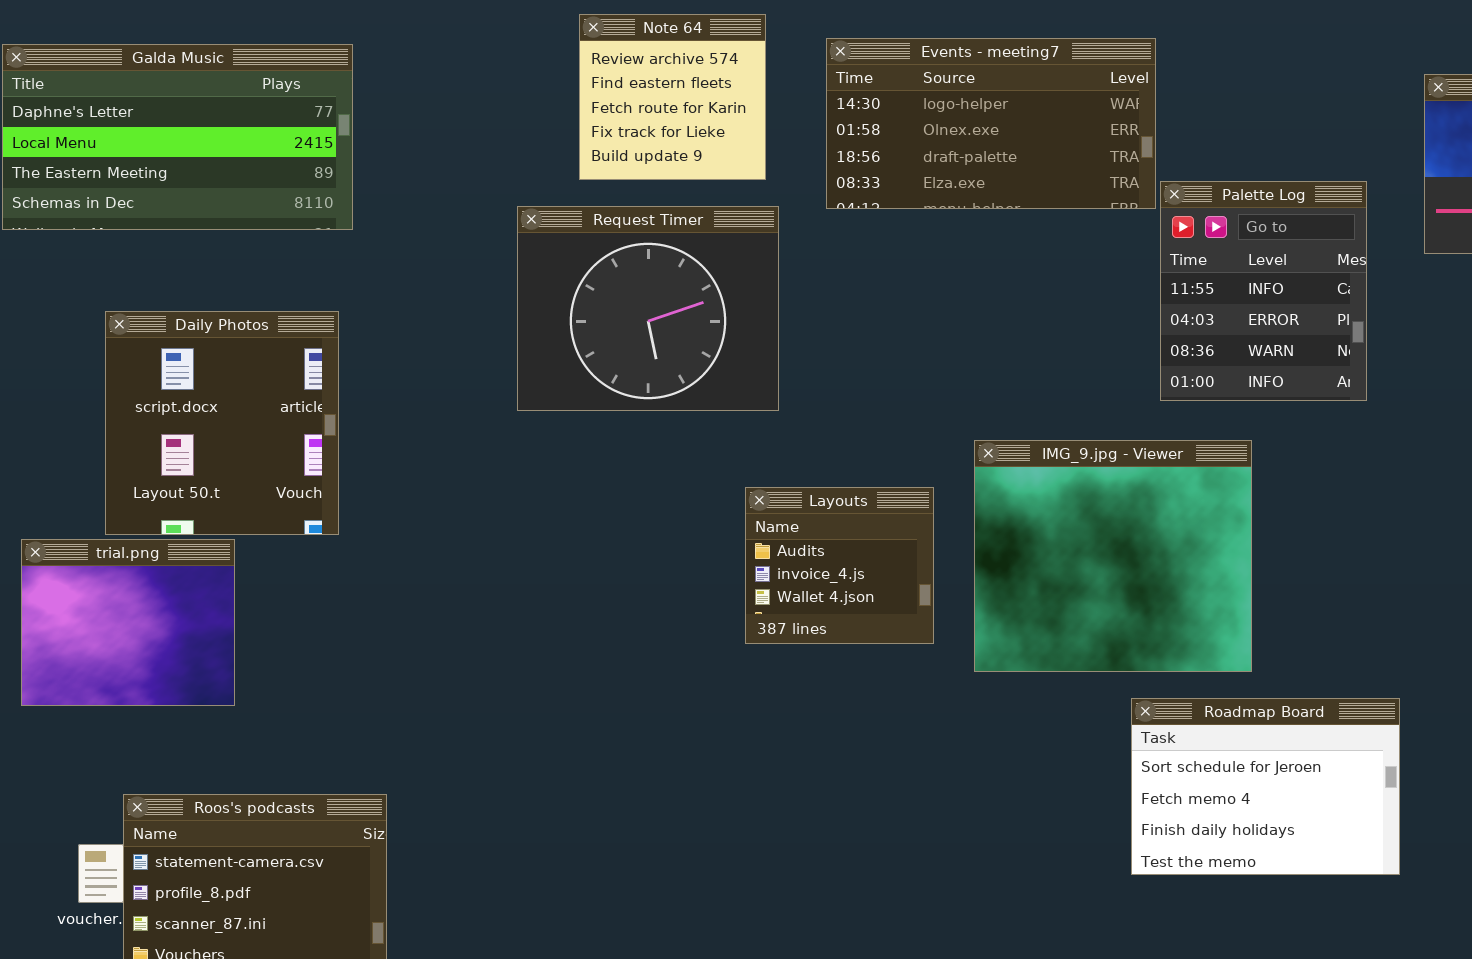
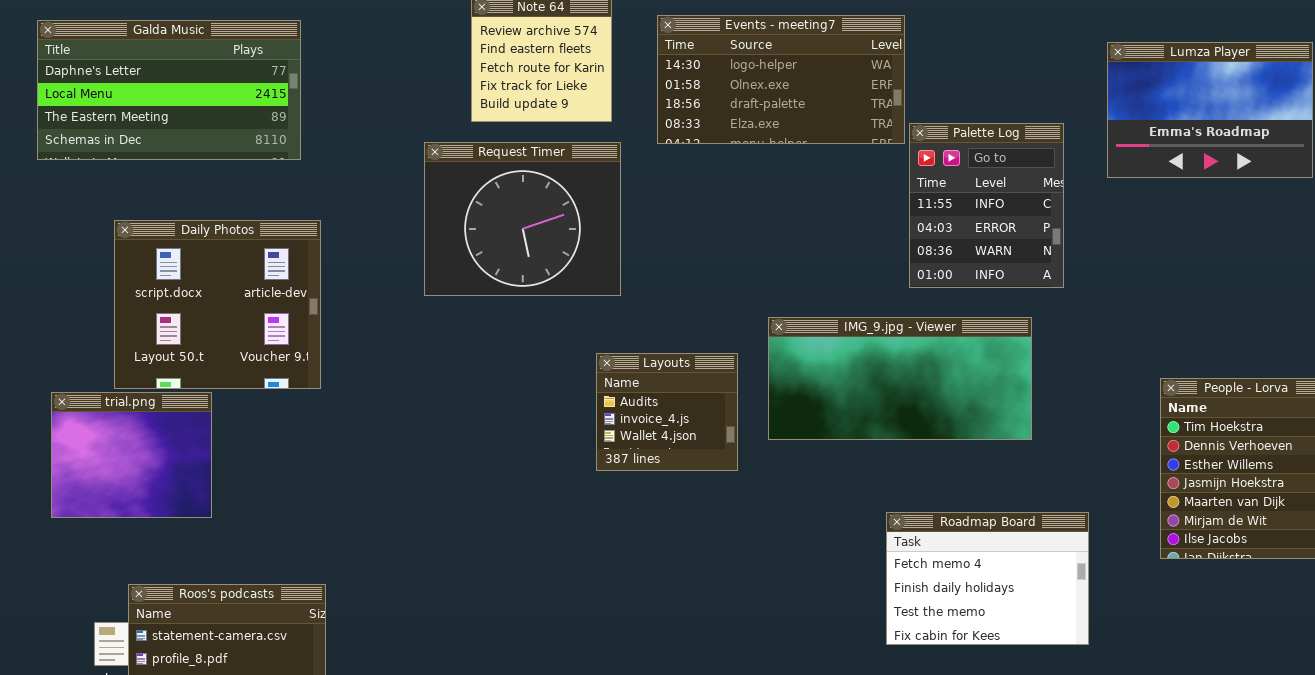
Daily Photos: [105,311,339,535] -> [114,220,321,389], resized
IMG_9.jpg - Viewer: [974,440,1252,672] -> [768,317,1032,440], resized
Roadmap Board: [1131,698,1400,875] -> [886,512,1089,645], scrolled down 1 row

